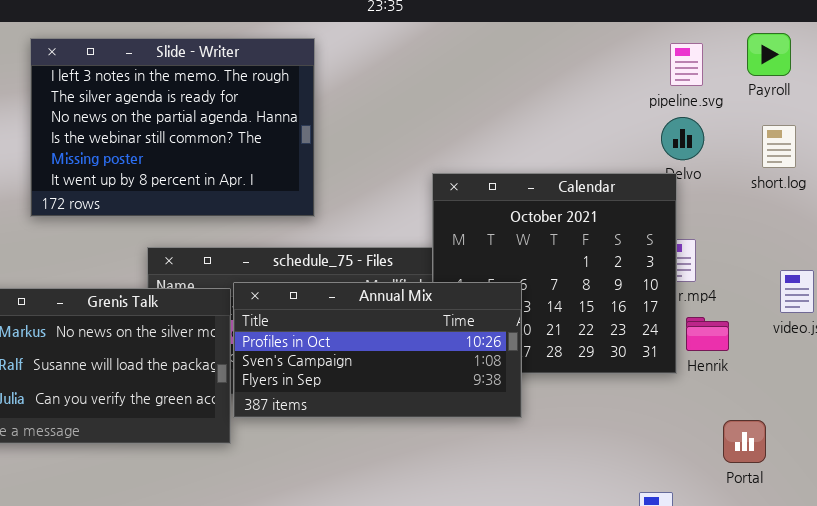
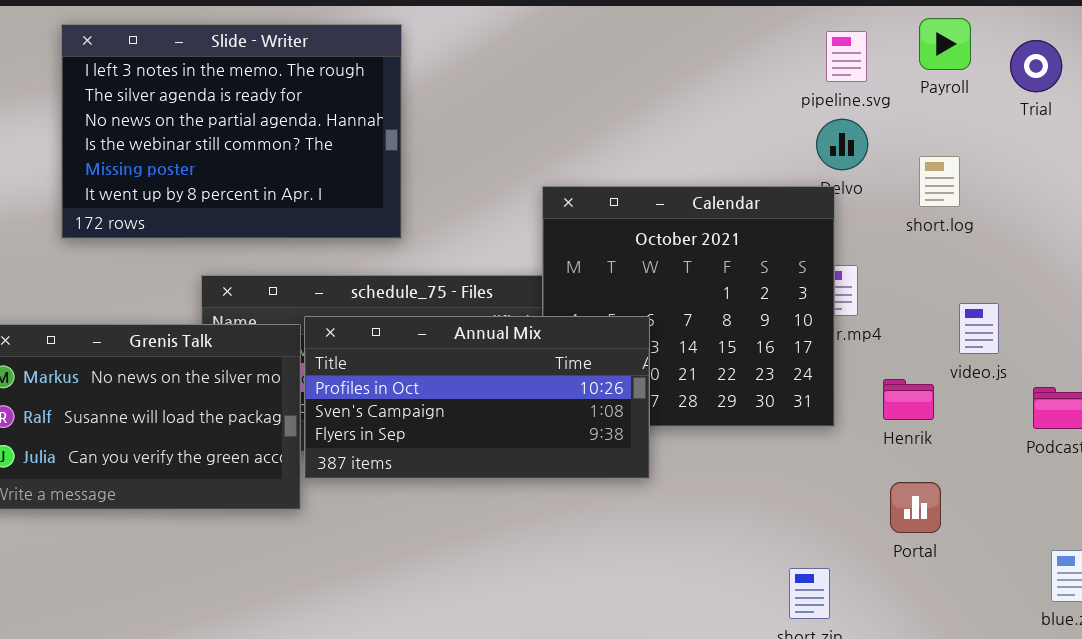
short.log: [762,125,796,168] -> [919,156,960,207], moved
Henrik: [686,317,729,351] -> [883,379,934,420], moved

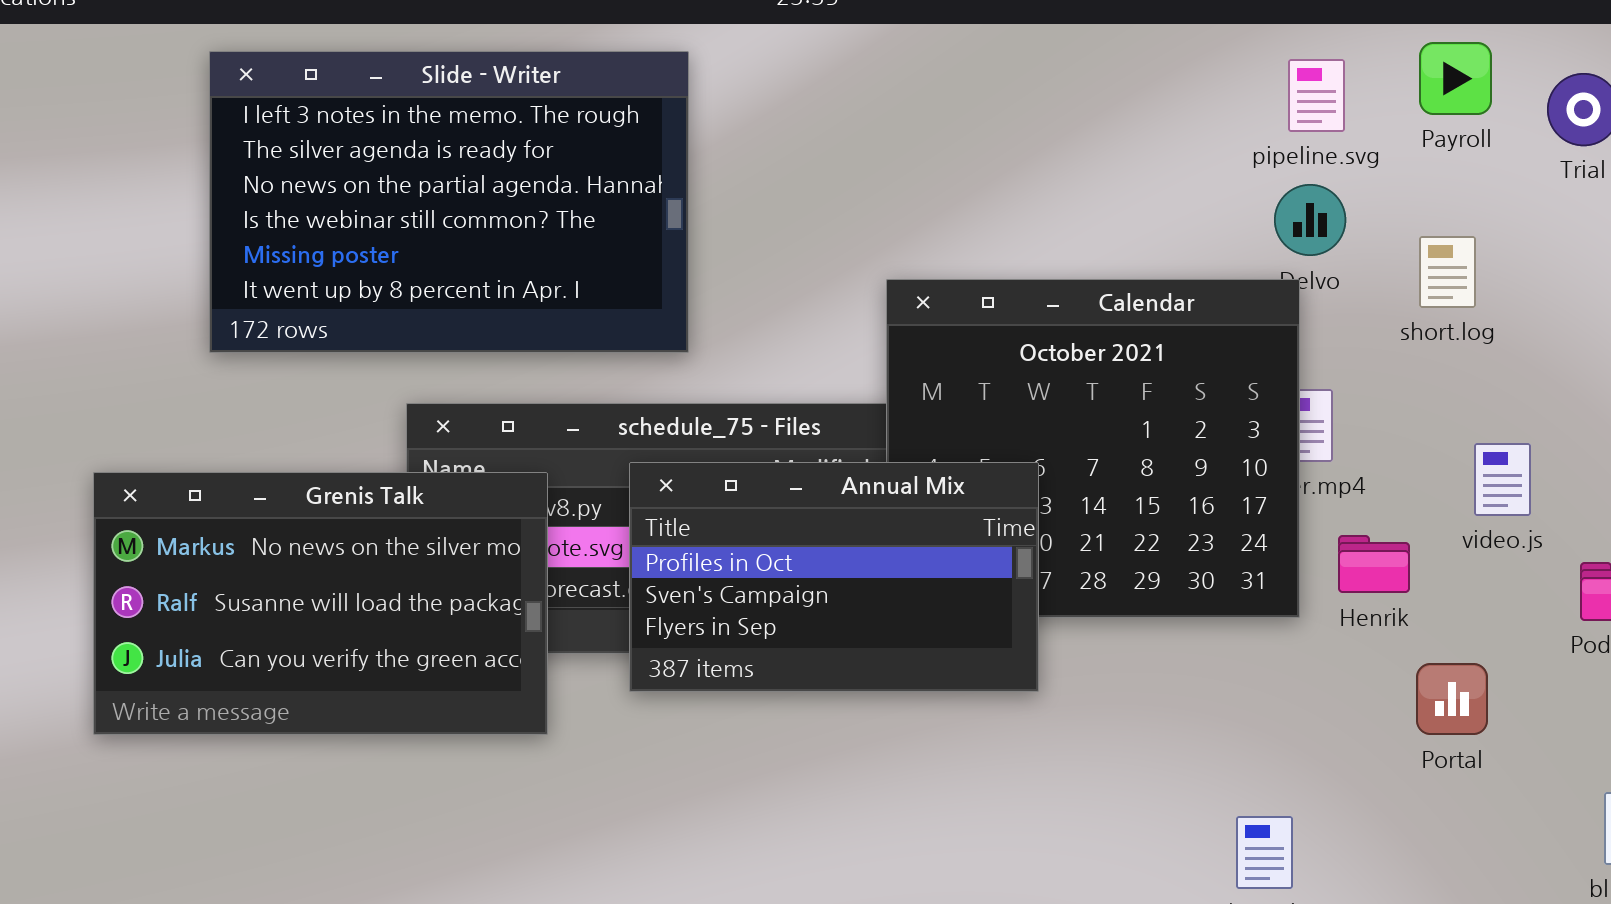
Annual Mix: [304,316,650,479] -> [629,462,1039,692], resized
Henrik: [883,379,934,420] -> [1338,535,1410,593], moved
Portal: [890,482,941,533] -> [1416,663,1488,735], moved

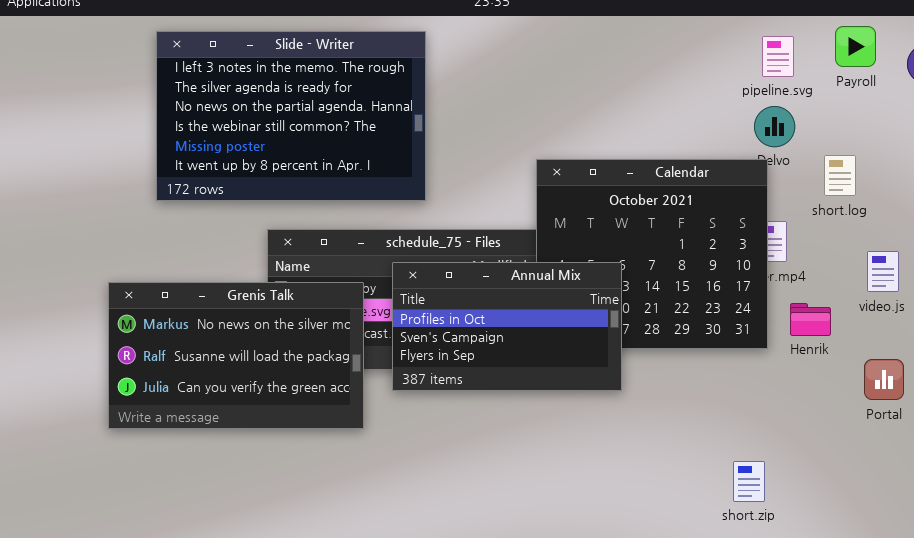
short.log: [1419,236,1476,308] -> [824,155,856,196], moved
Grenis Talk: [93,472,548,735] -> [108,282,364,429], moved
Portal: [1416,663,1488,735] -> [864,359,904,400], moved

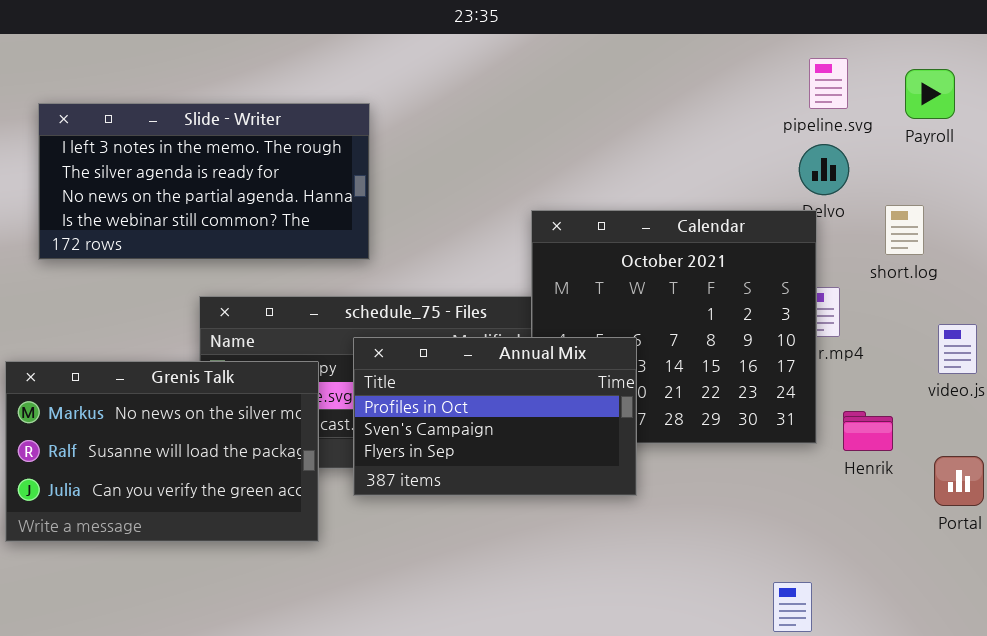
Payroll: [835,26,876,67] -> [905,69,955,119], moved
Slide - Writer: [156,31,426,201] -> [38,103,370,260], moved, resized
Henrik: [790,303,831,336] -> [843,411,893,451], moved

